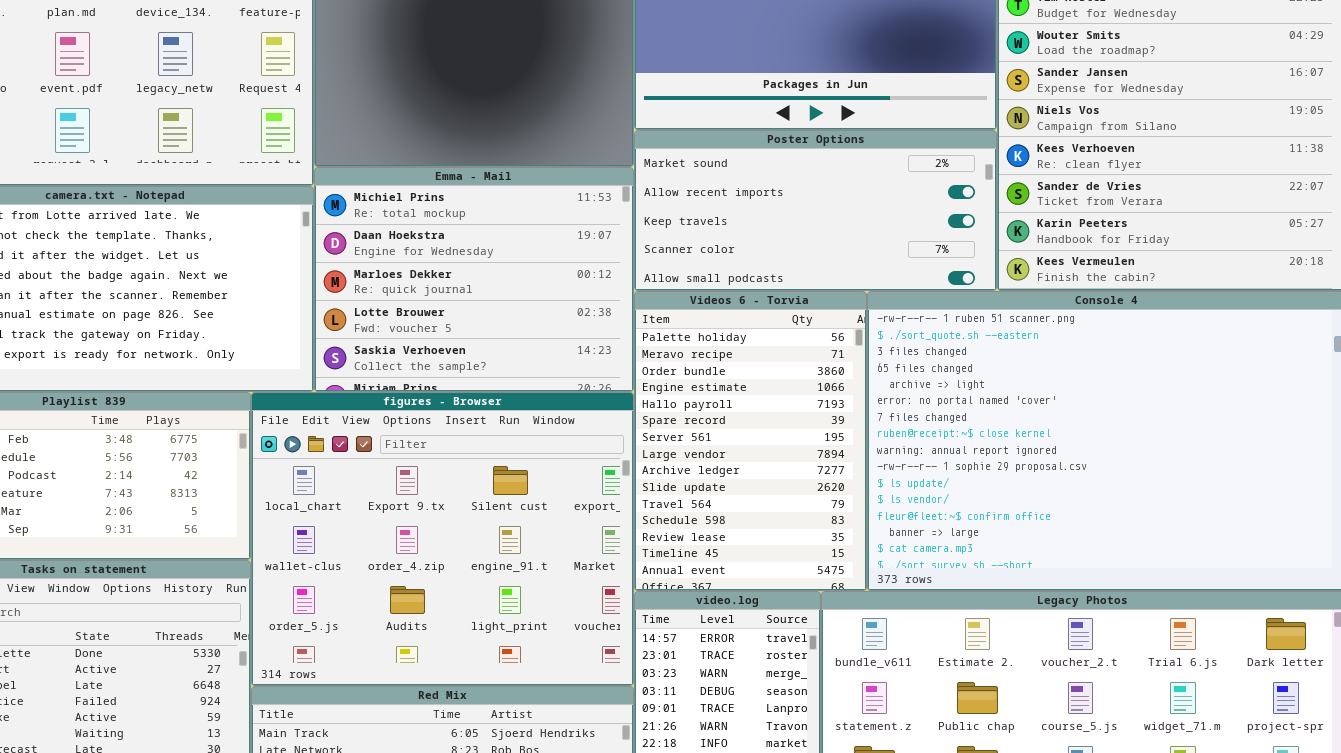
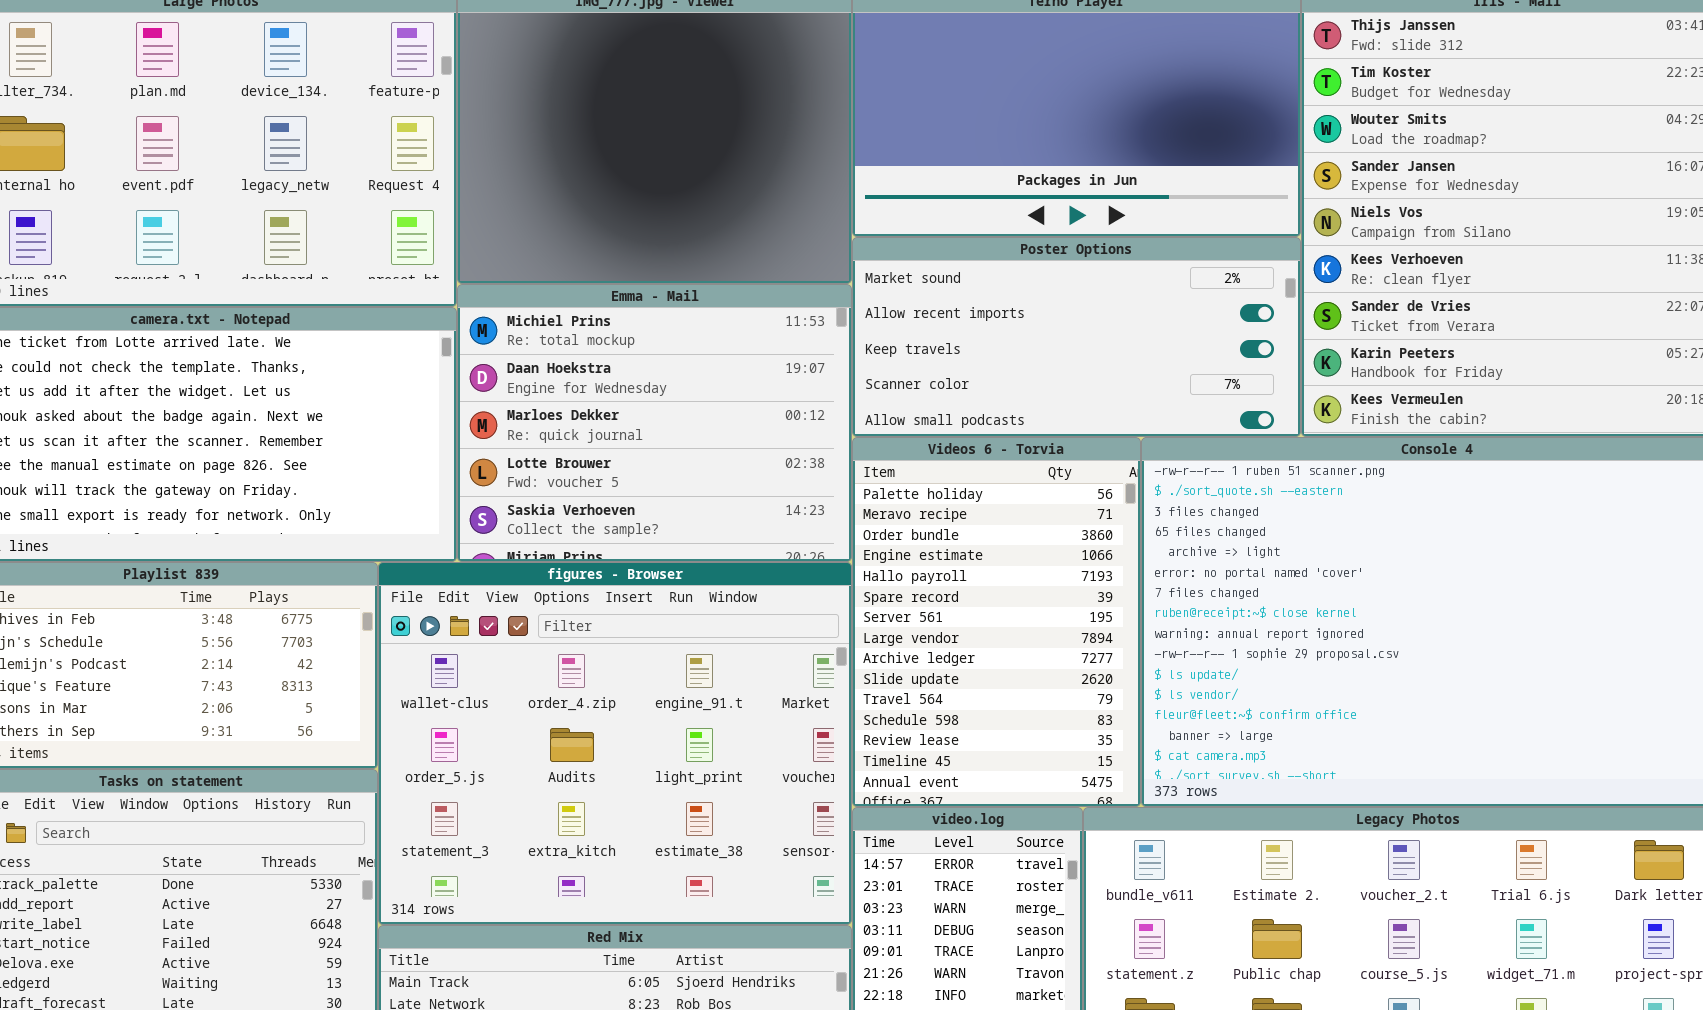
figures - Browser: [251,392,634,686] -> [378,562,852,925], scrolled down 1 row

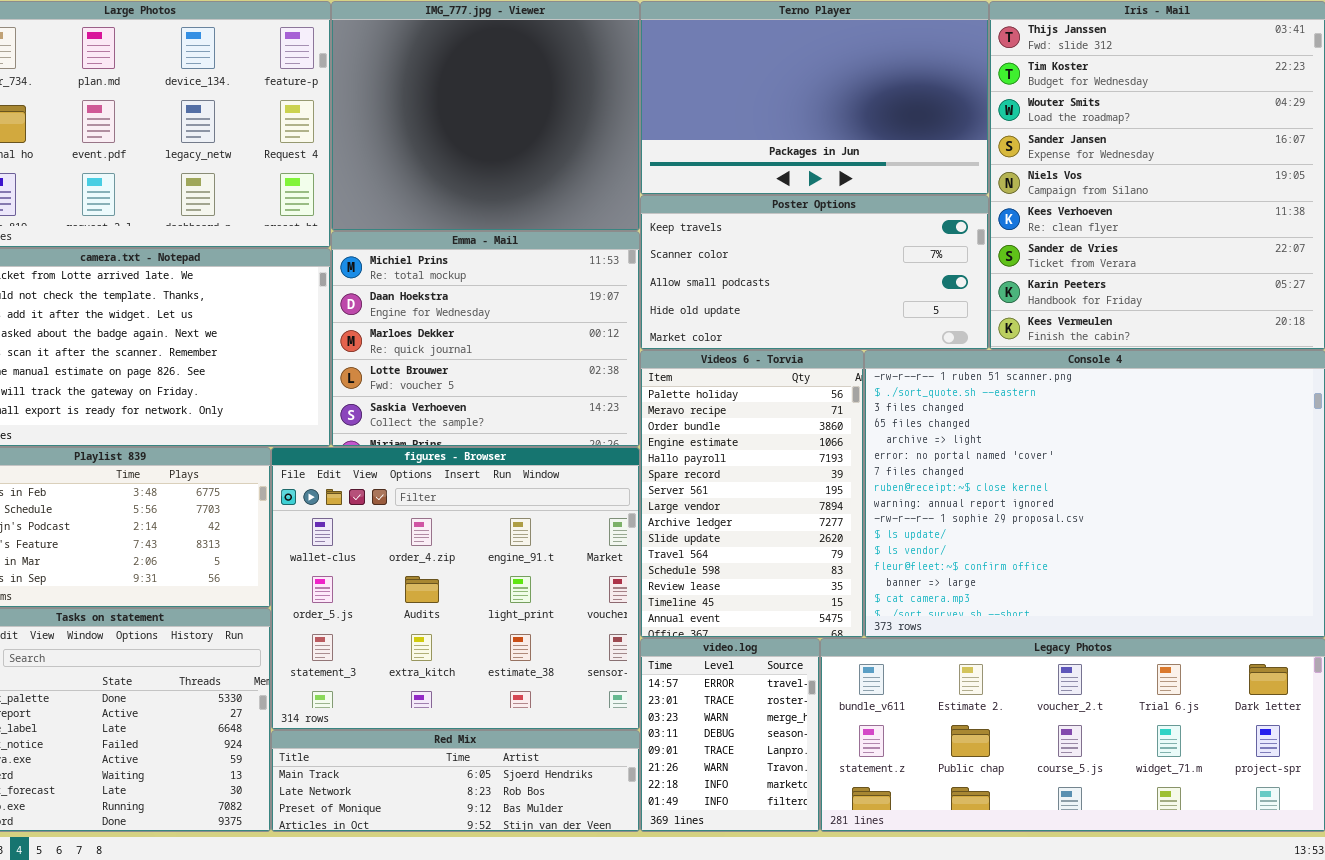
Poster Options: [852,237,1301,437] -> [640,195,989,350], scrolled down 2 rows

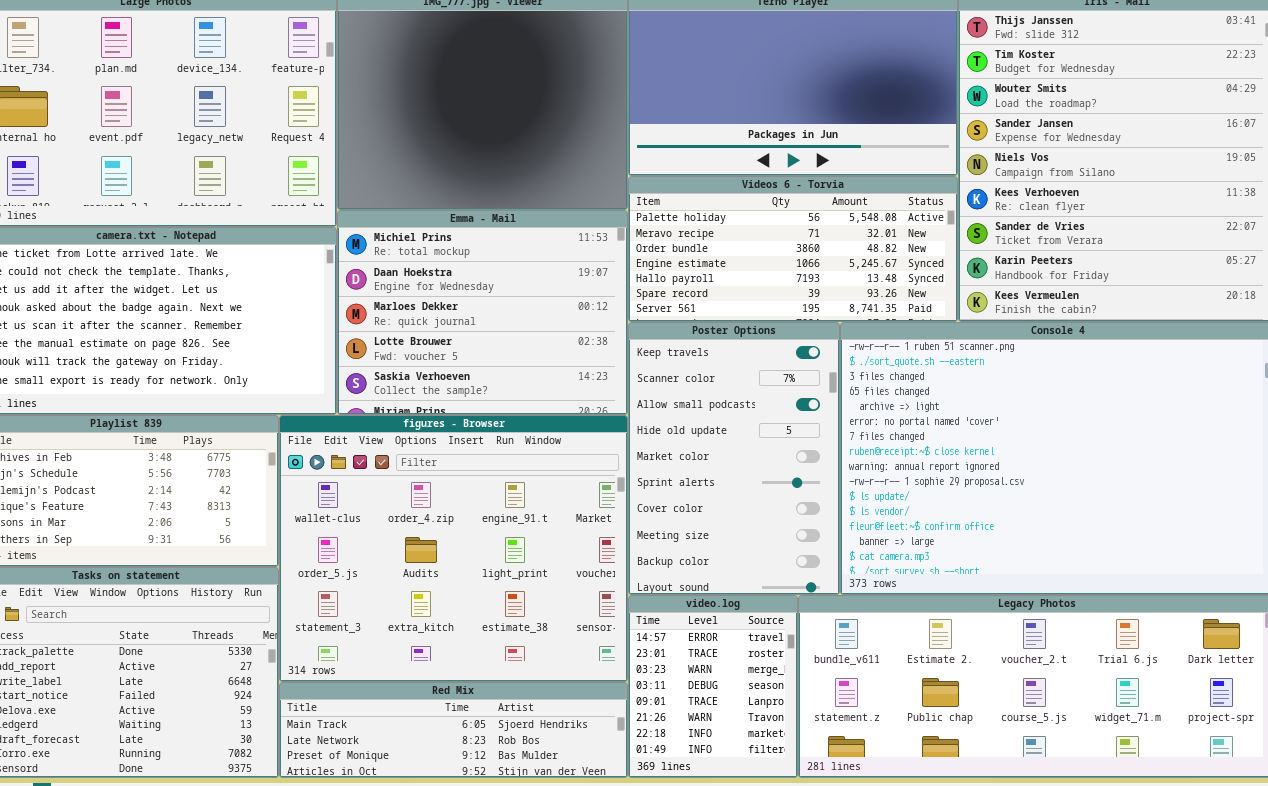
Poster Options: [640,195,989,350] -> [628,322,840,595], moved, resized
Videos 6 - Torvia: [640,350,864,638] -> [628,176,958,322], moved, resized

